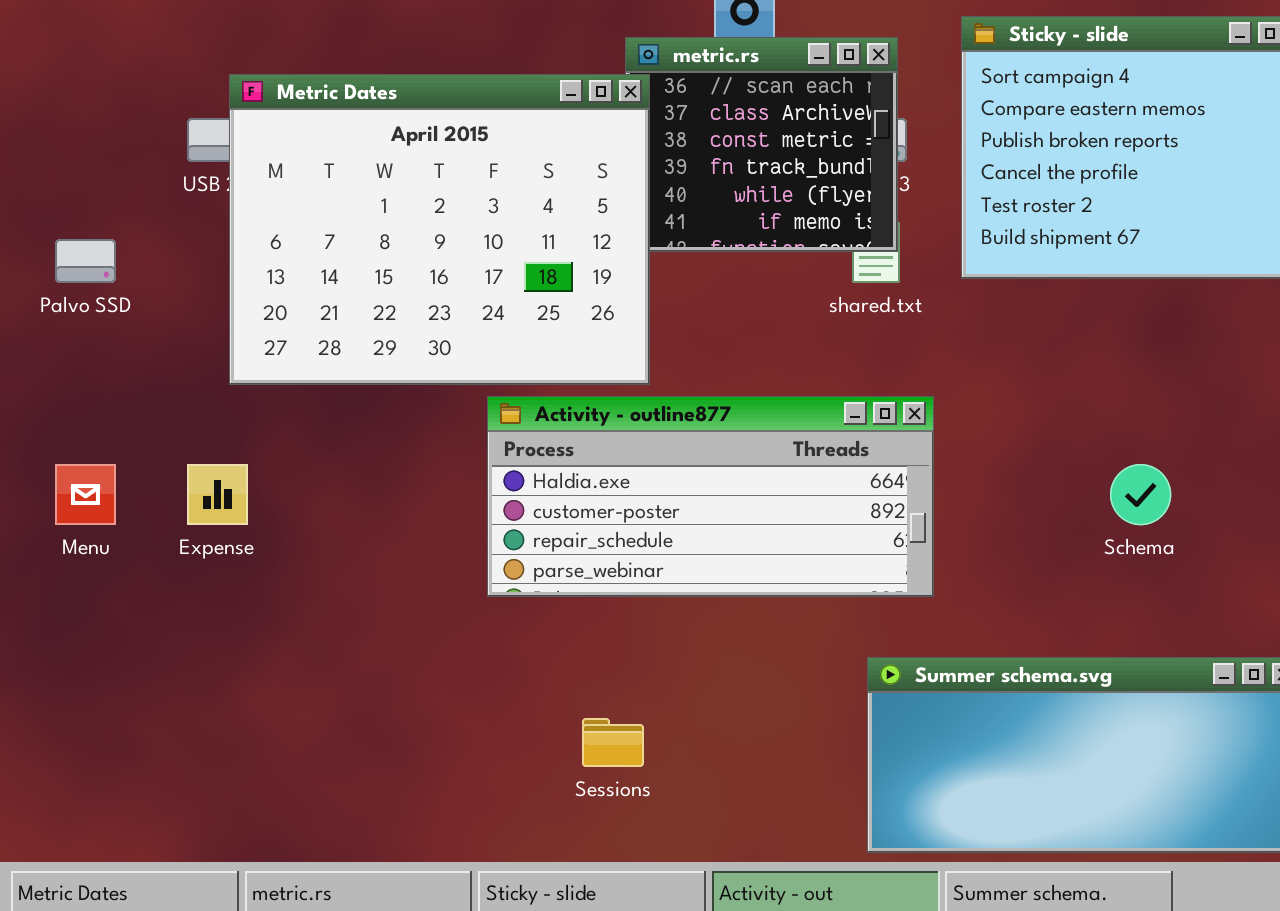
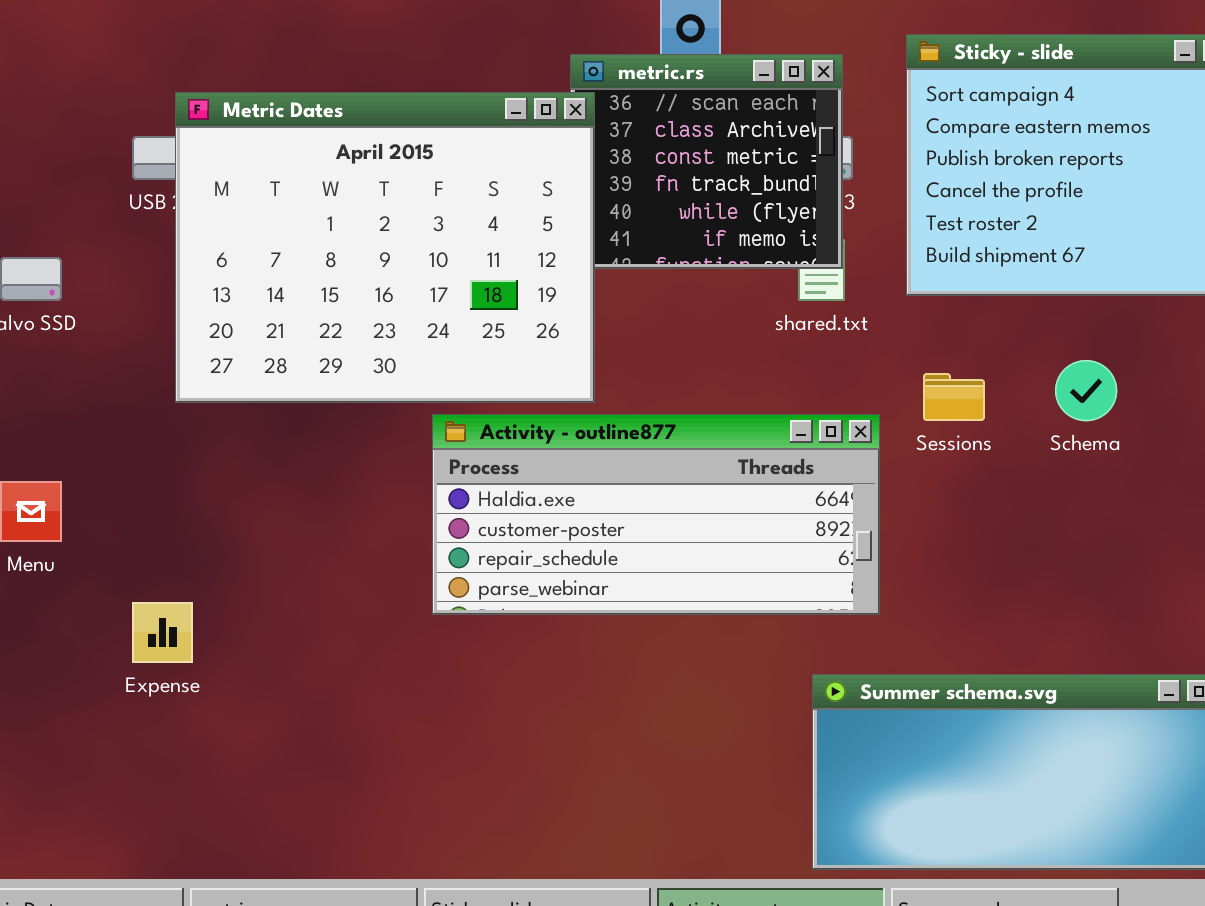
Expense: [187,464,248,525] -> [132,602,193,663], moved
Schema: [1110,464,1171,525] -> [1055,360,1117,421], moved
Sessions: [582,718,644,767] -> [923,373,985,421], moved

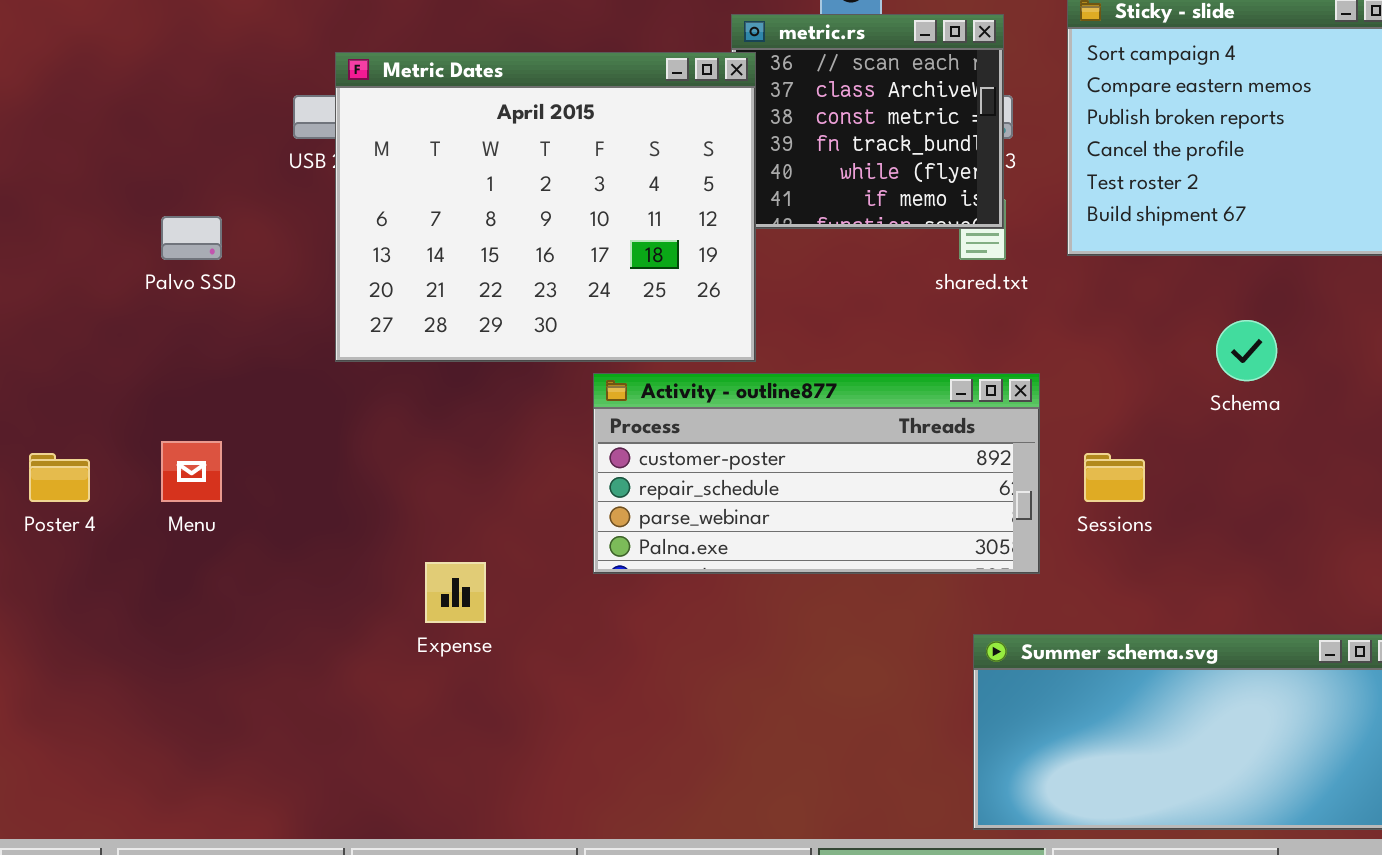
Sessions: [923,373,985,421] -> [1084,453,1145,502], moved
Activity - outline877: [432,414,880,615] -> [593,373,1040,574], scrolled down 1 row
Expense: [132,602,193,663] -> [425,562,486,623], moved

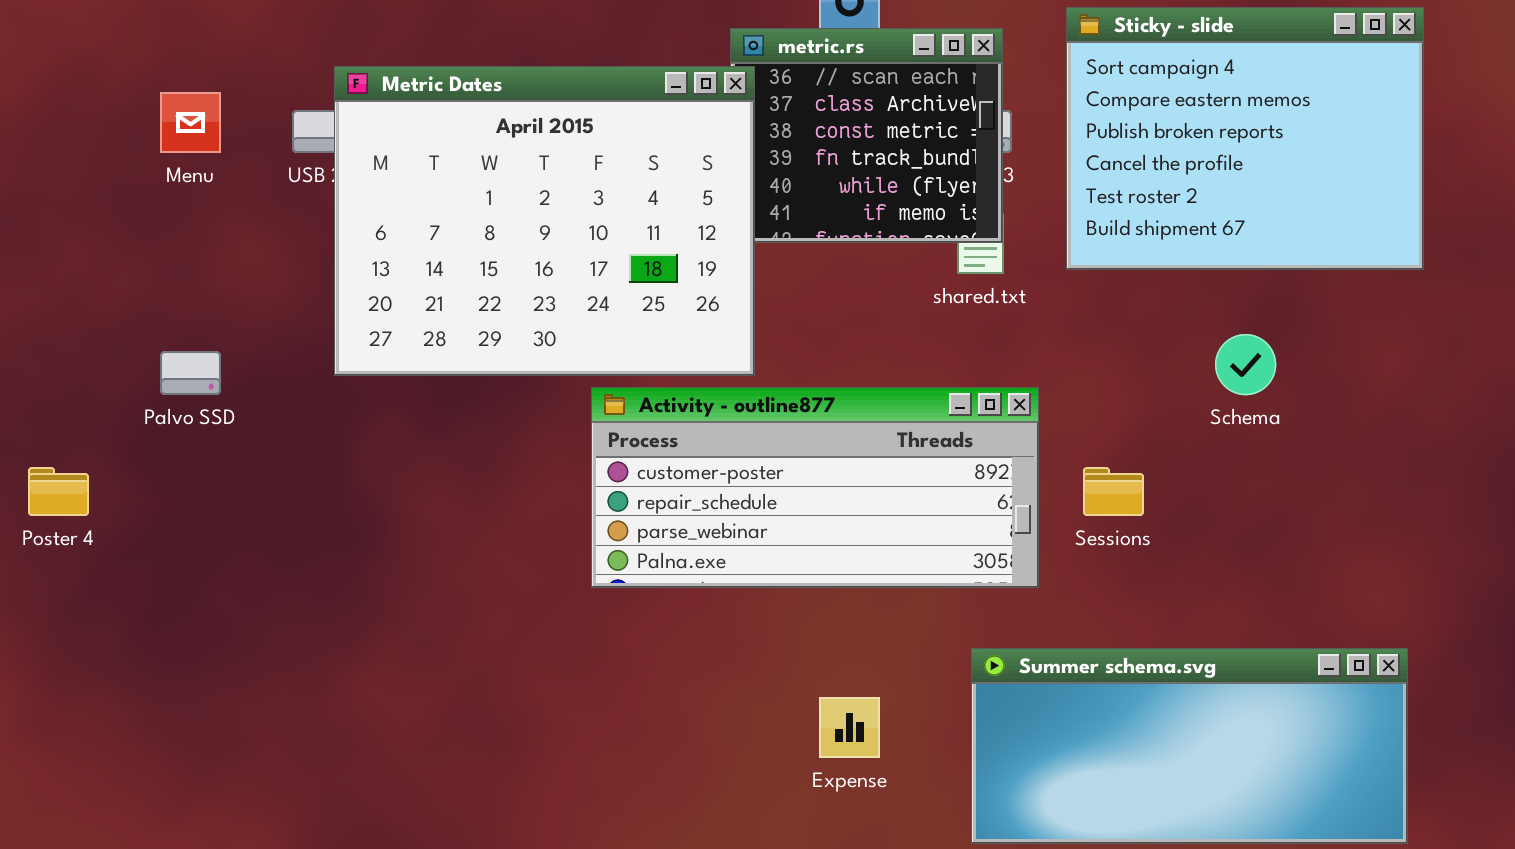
Palvo SSD: [161,216,222,260] -> [160,351,221,395], moved
Menu: [161,441,222,502] -> [160,92,221,153], moved
Expense: [425,562,486,623] -> [819,697,880,758], moved

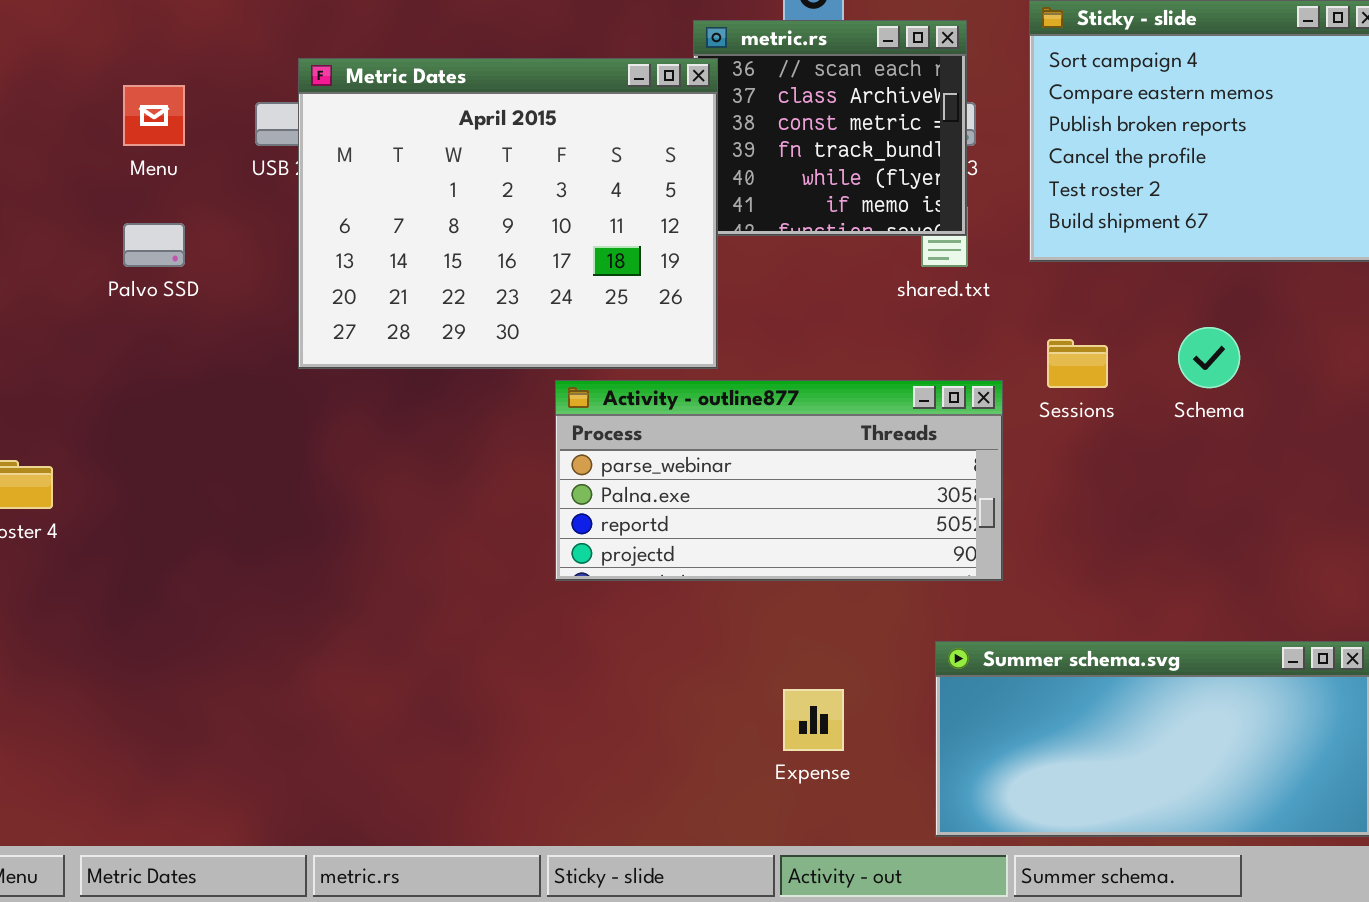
Palvo SSD: [160,351,221,395] -> [123,223,185,267], moved
Activity - outline877: [591,387,1039,588] -> [555,380,1003,581], scrolled down 2 rows
Sessions: [1083,467,1144,516] -> [1047,339,1108,388], moved

